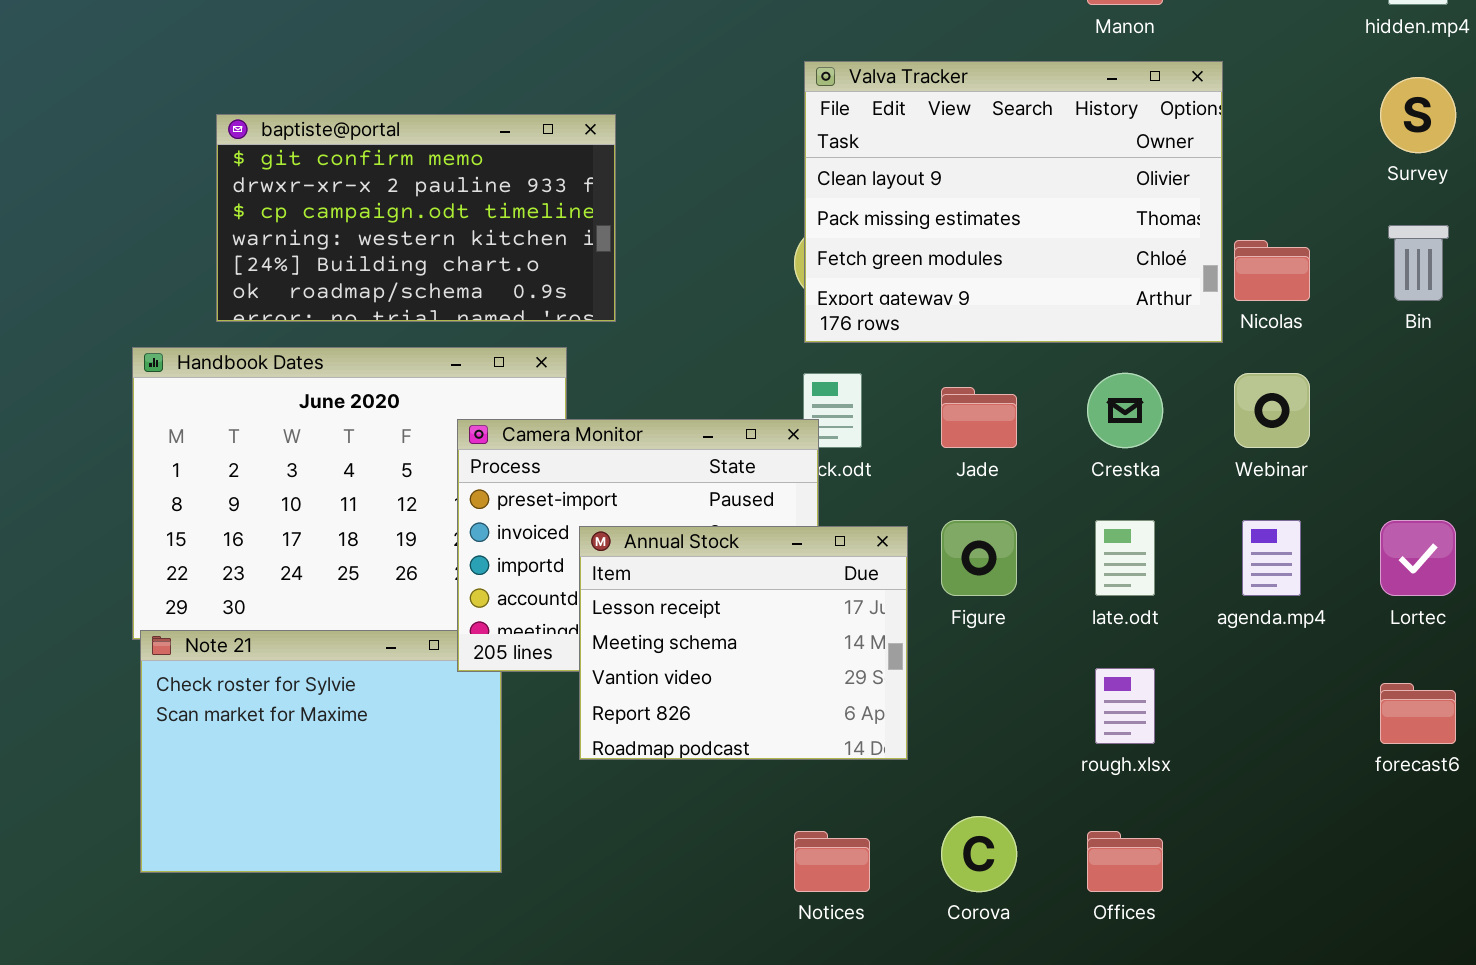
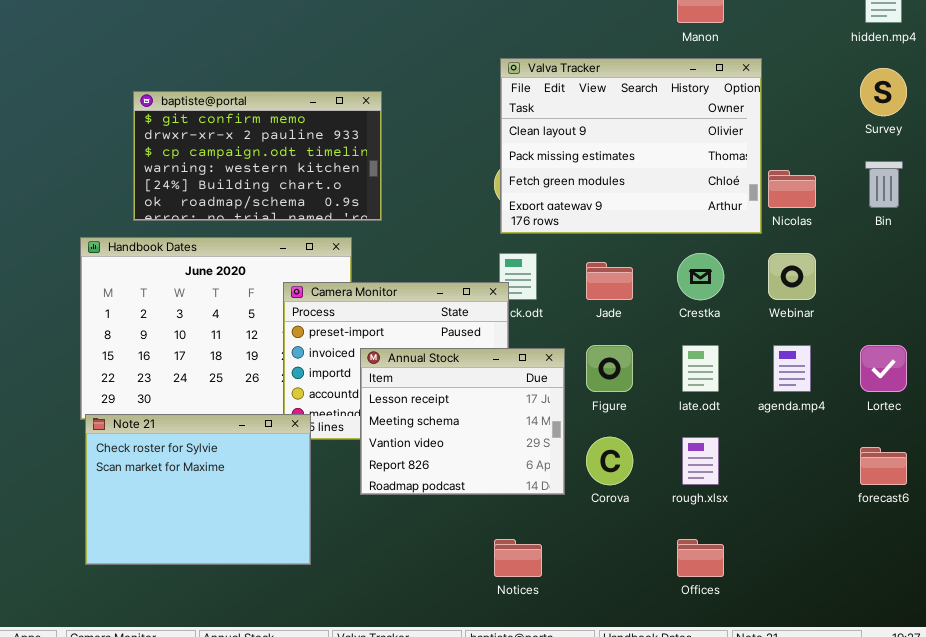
Note 21: [140,630,502,873] -> [85,414,311,565], raised
Corova: [941,816,1017,892] -> [586,437,633,485], moved

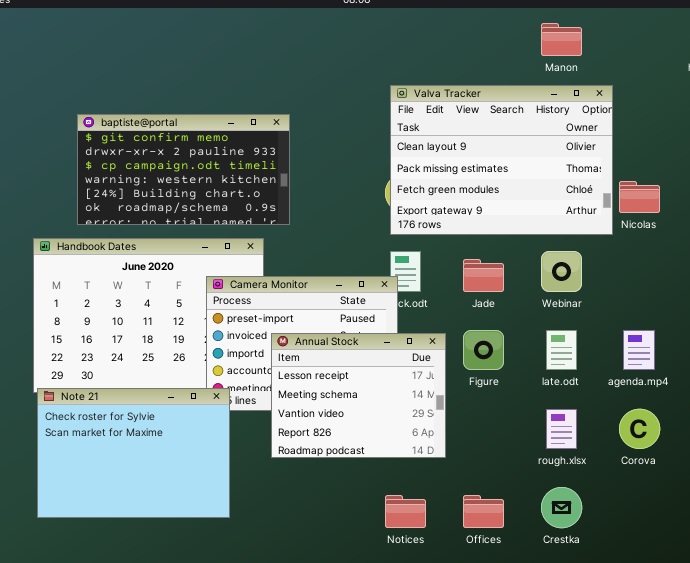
Crestka: [677,253,724,300] -> [541,487,582,528], moved
Webinar: [768,253,816,300] -> [541,251,582,292], moved
Corova: [586,437,633,485] -> [619,409,660,449], moved
Offices: [677,539,724,577] -> [463,495,504,528], moved

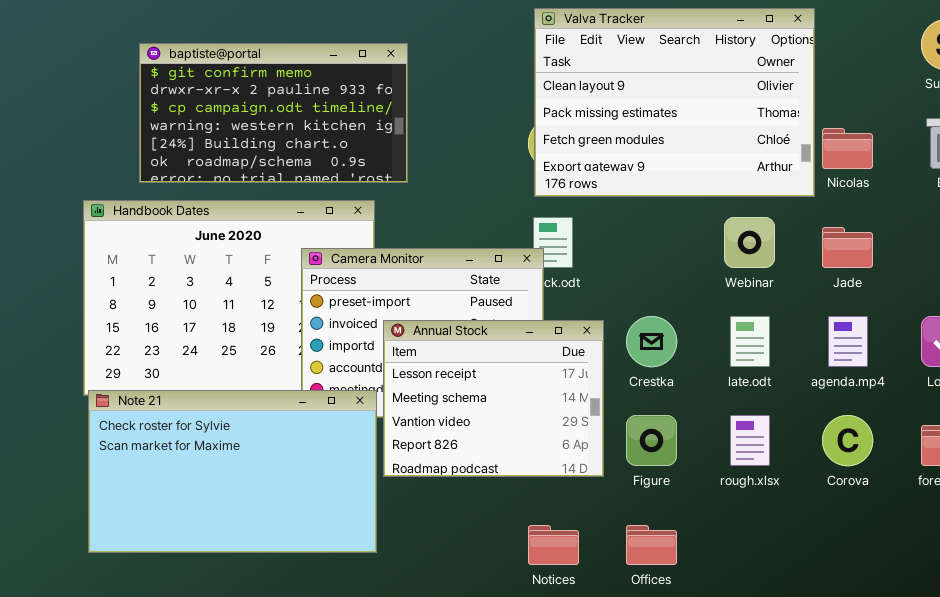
Jade: [463,259,504,292] -> [822,227,873,268], moved
Figure: [463,330,504,370] -> [626,415,677,466], moved
Note 21: [37,388,230,518] -> [88,390,377,553], resized
Crestka: [541,487,582,528] -> [626,316,677,367], moved

